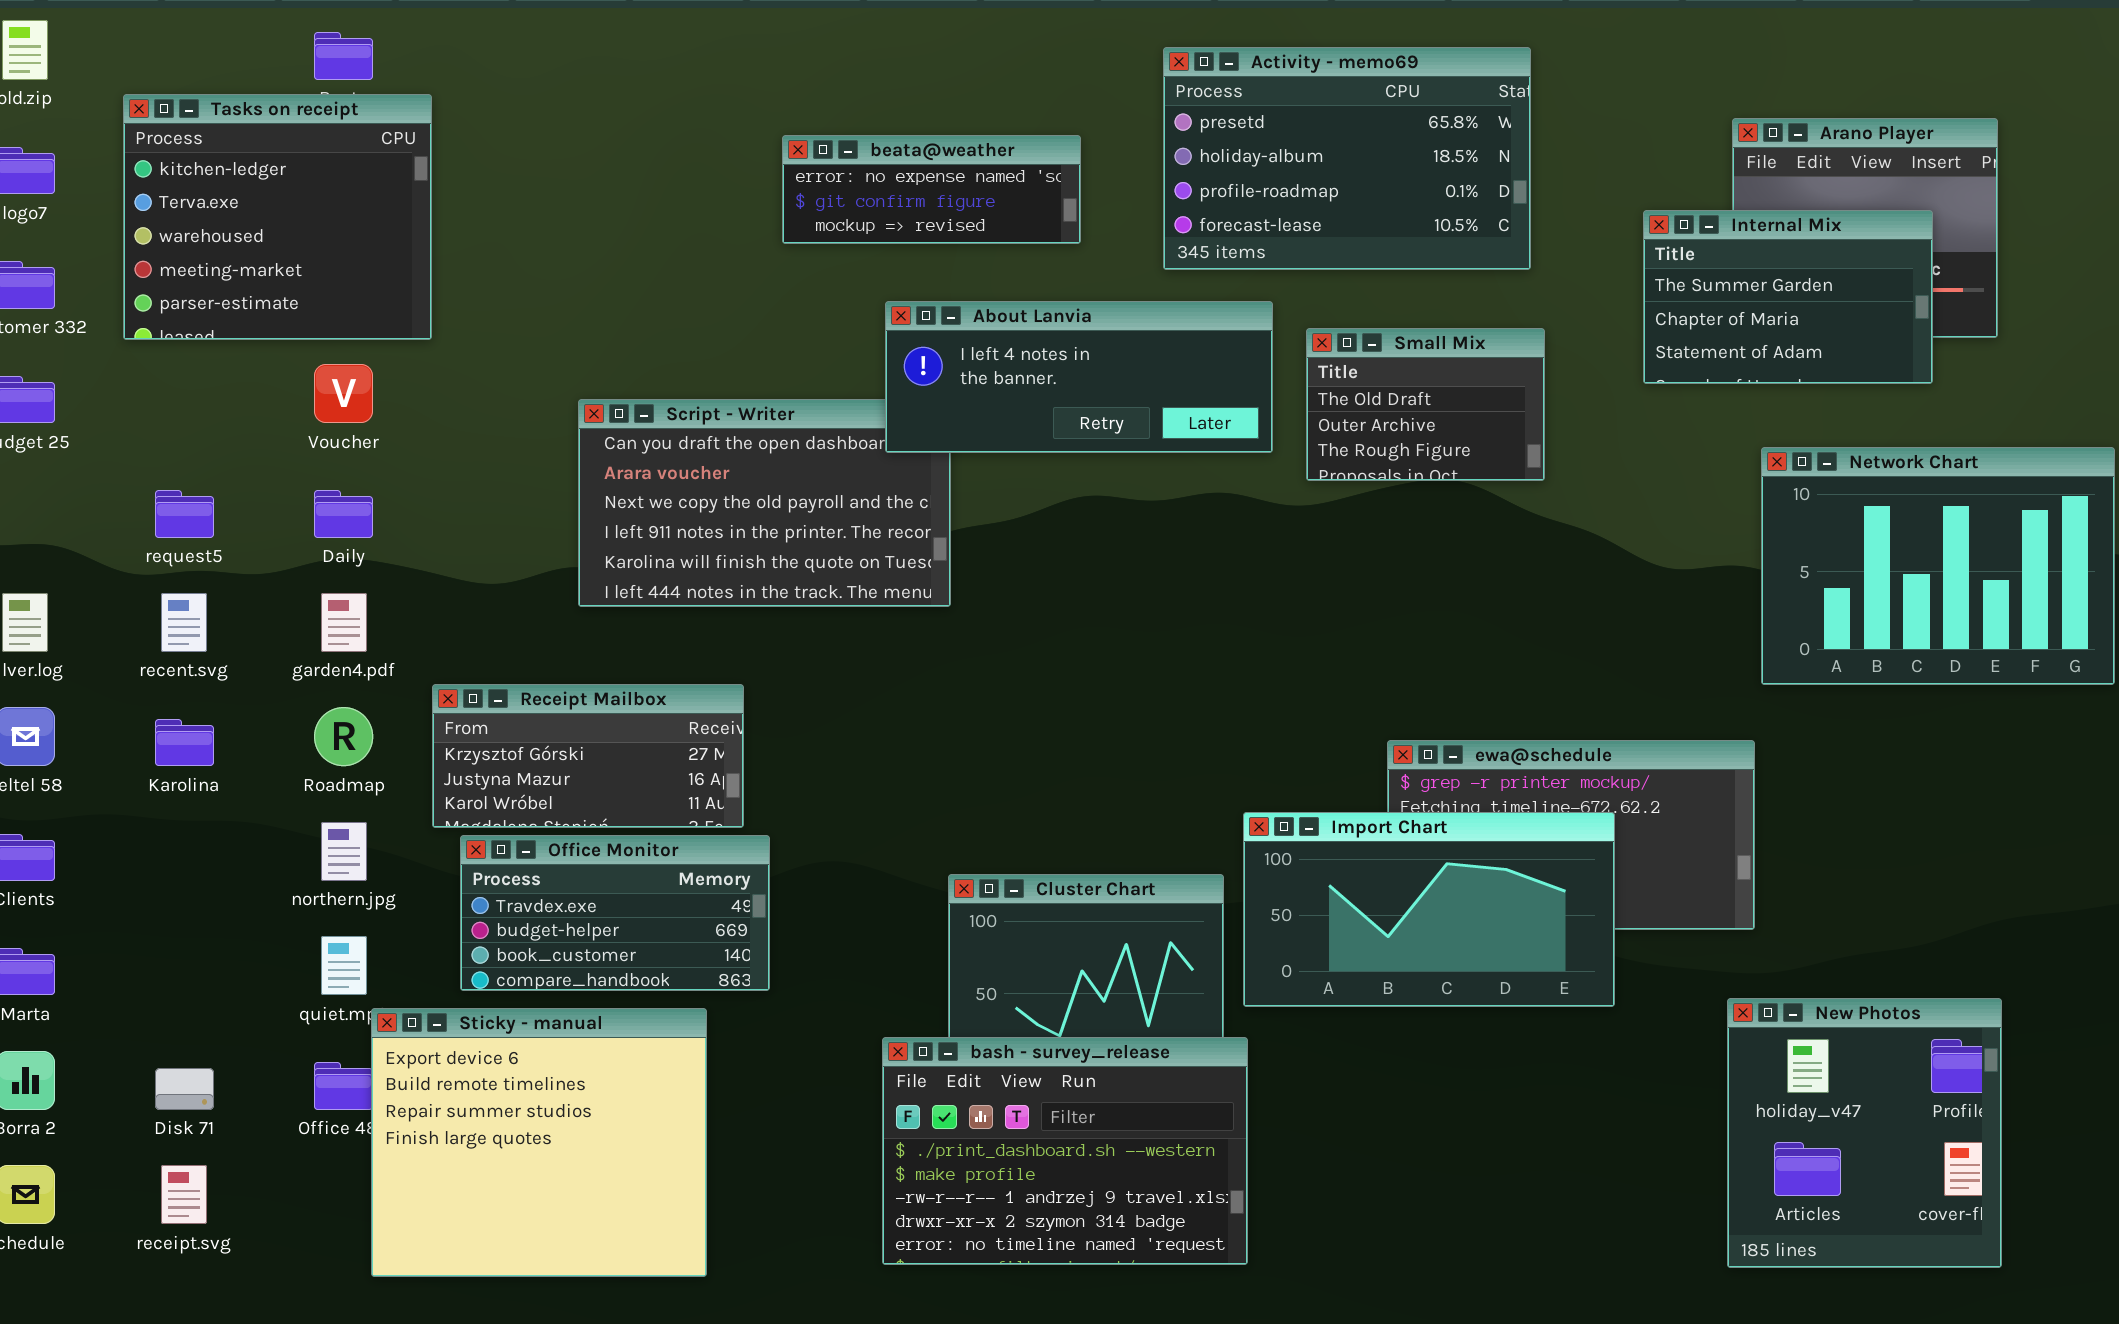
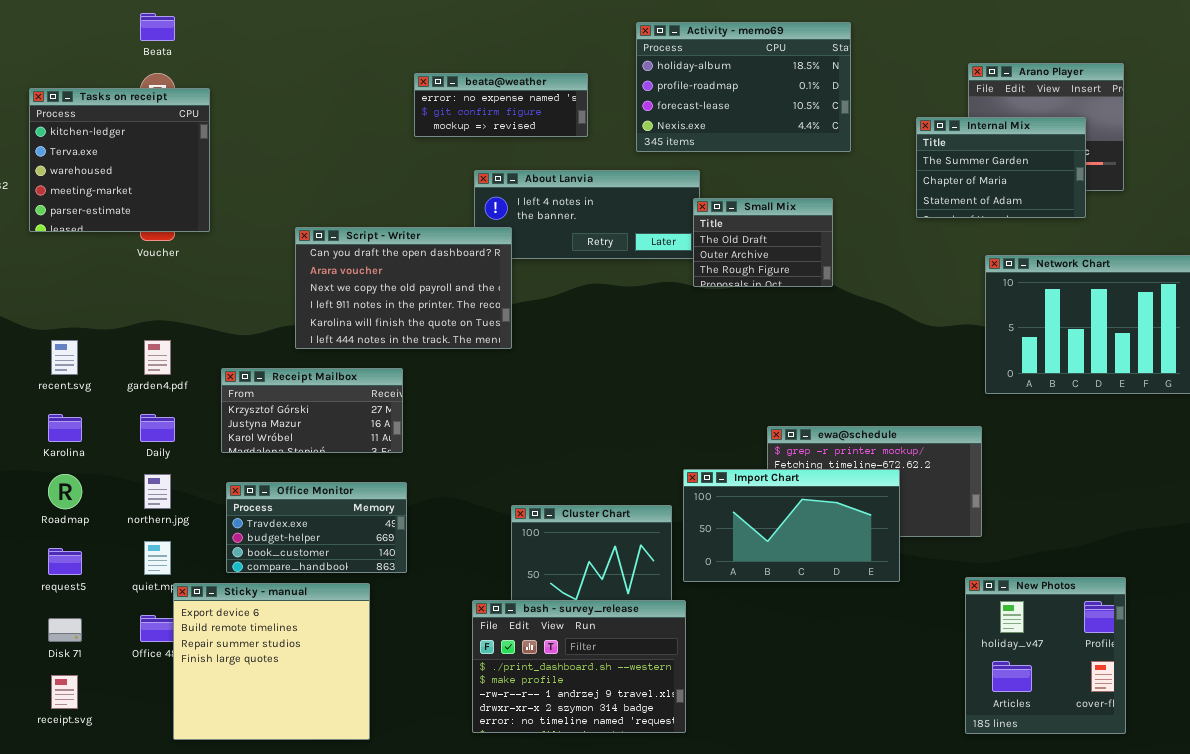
Activity - memo69: [1163,47,1531,270] -> [636,22,851,152], scrolled down 1 row
Tasks on receipt: [123,94,432,340] -> [29,88,210,232], moved
Small Mix: [1306,328,1545,481] -> [693,198,833,287], moved
Script - Writer: [578,399,951,607] -> [295,227,512,349], raised
request5: [155,490,214,538] -> [48,548,82,575], moved
Daily: [314,490,373,538] -> [140,414,175,442], moved
Receipt Mailbox: [432,684,744,828] -> [221,368,403,453], moved
Roadmap: [314,707,373,766] -> [48,474,82,509], moved

